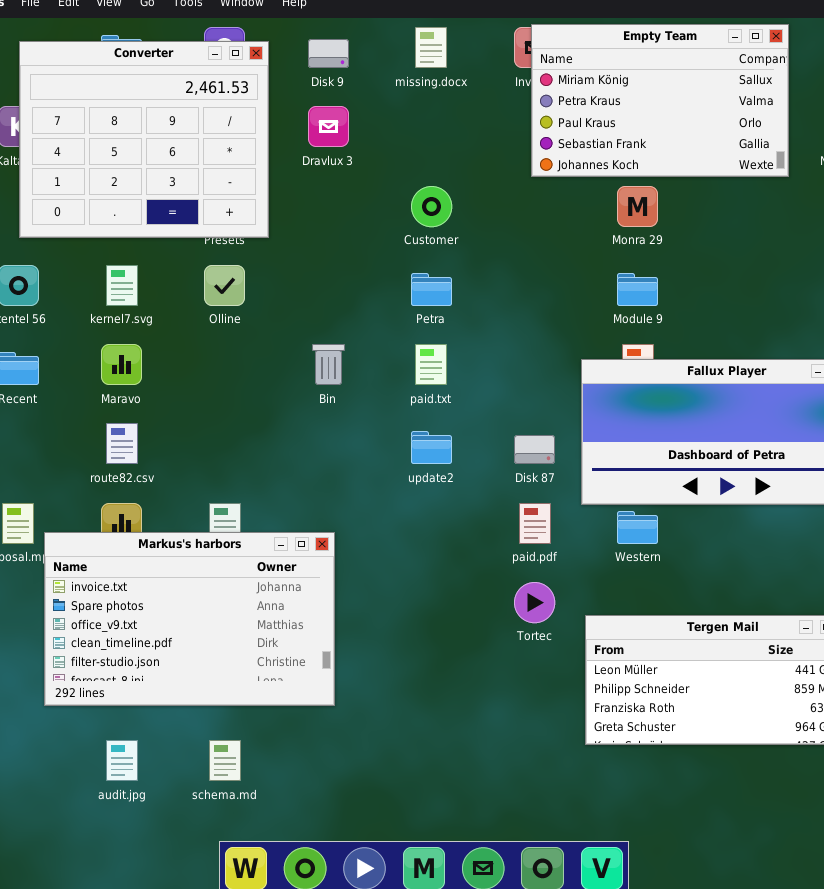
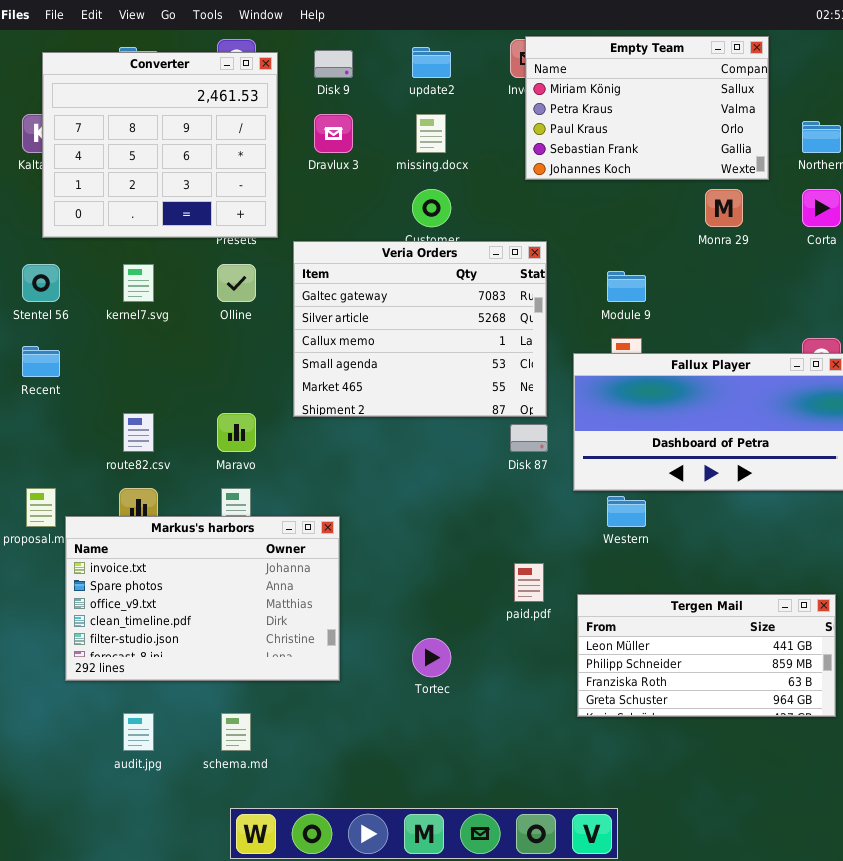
missing.docx: [415,27,447,68] -> [416,114,446,153], moved
Monra 29: [617,186,658,227] -> [705,189,743,227], moved
Veria Orders: none -> [293,241,547,417], opened
Maravo: [101,344,142,385] -> [217,413,256,452], moved
update2: [411,431,452,464] -> [412,47,451,78], moved
paid.pdf: [519,503,551,544] -> [514,563,544,602], moved
Tortec: [514,582,555,623] -> [412,638,451,677], moved

